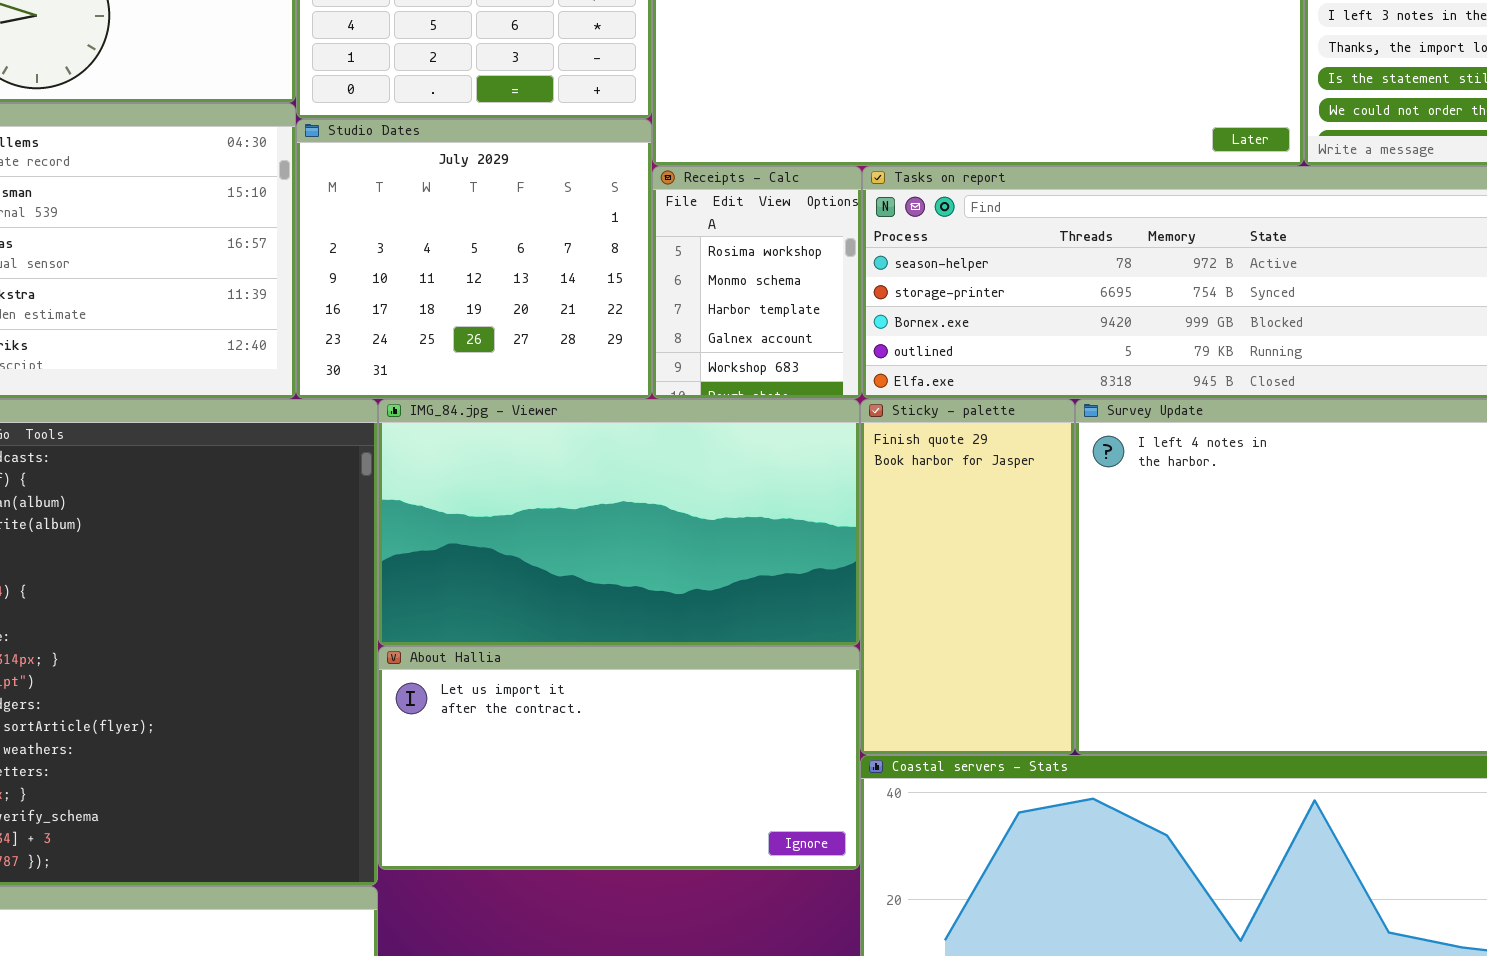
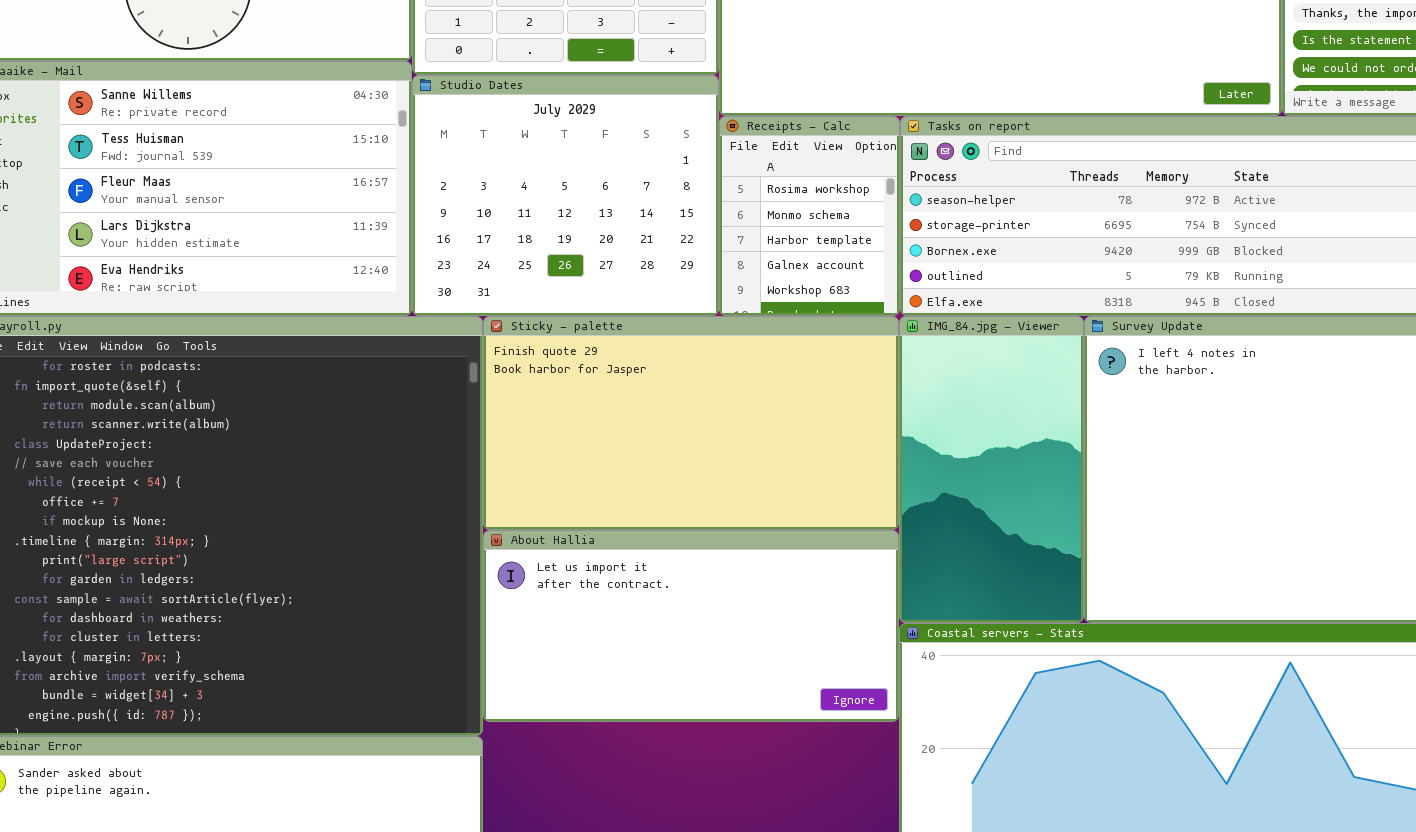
IMG_84.jpg - Viewer: [378,399,860,646] -> [899,316,1084,623], moved, resized
Sticky - palette: [860,399,1075,755] -> [483,316,899,530], moved, resized

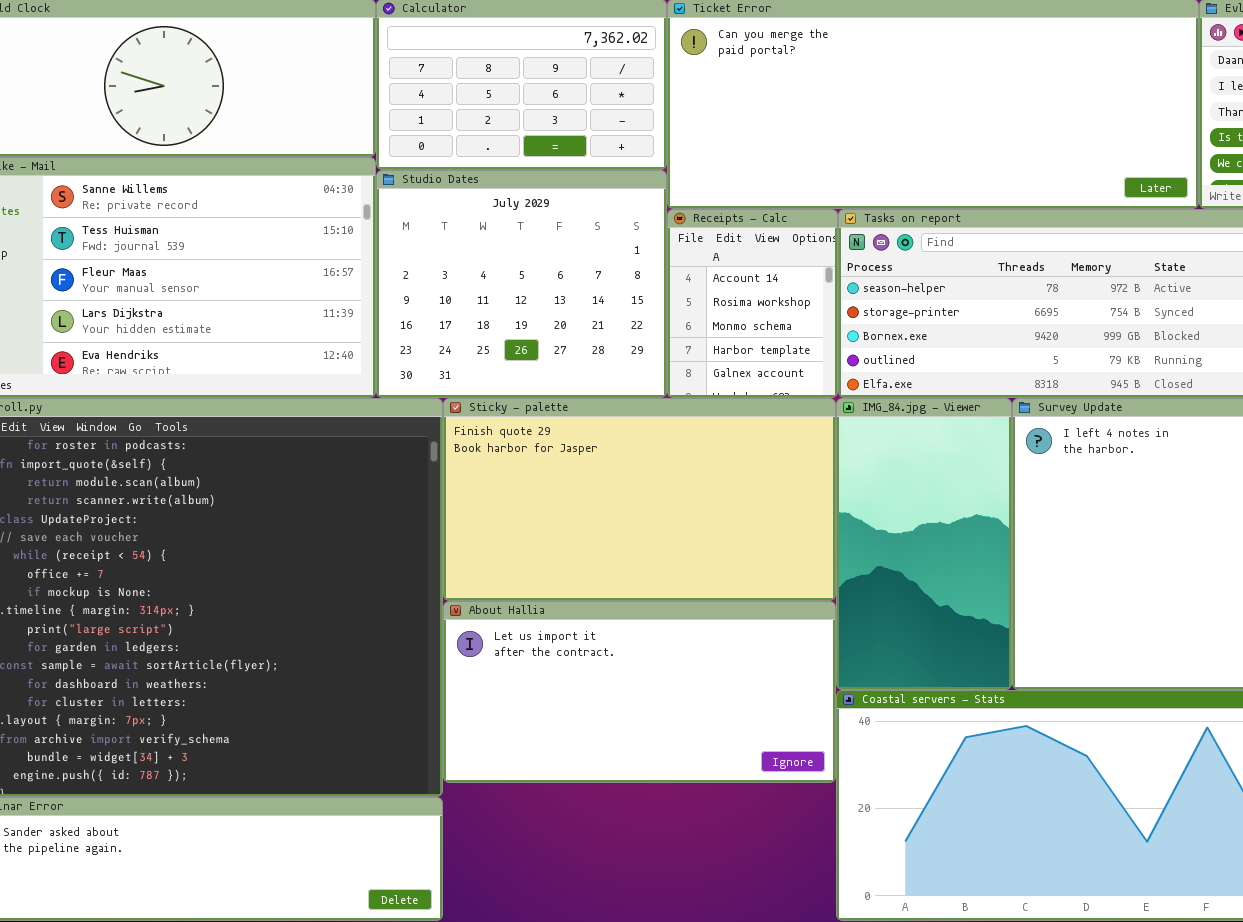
Receipts - Calc: [719,116,900,316] -> [667,209,838,398], scrolled up 1 row

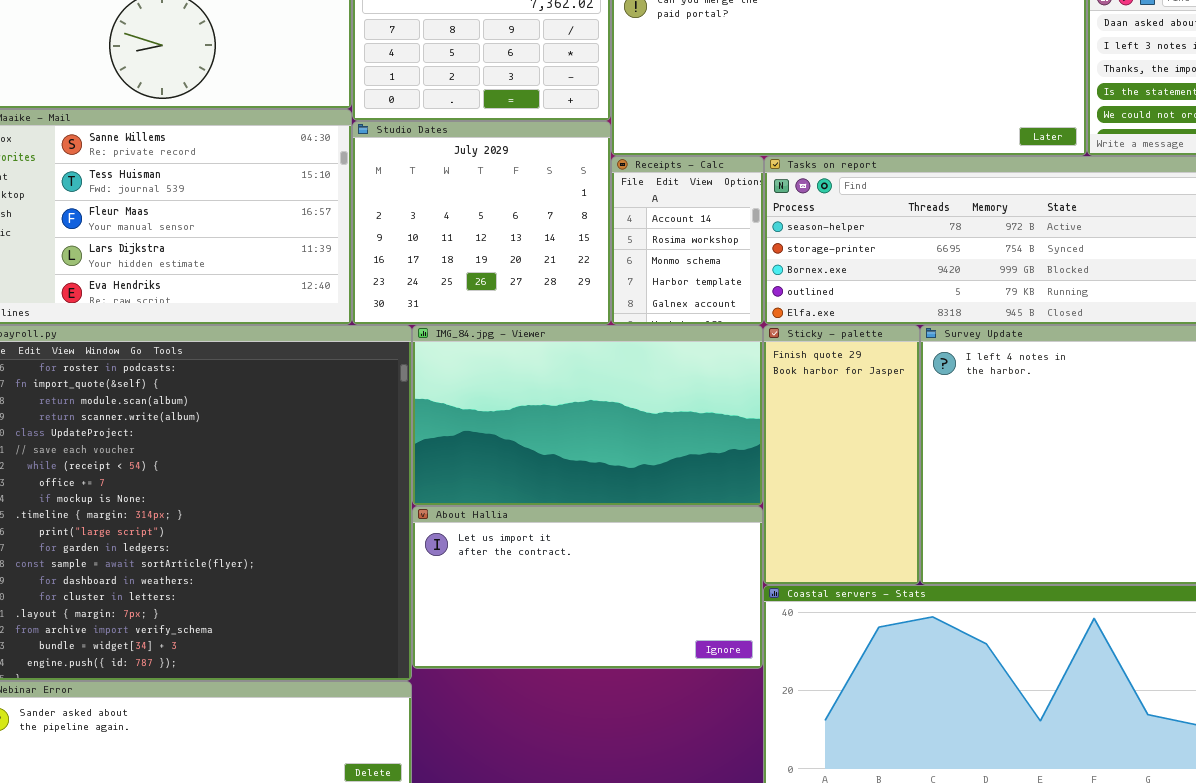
Sticky - palette: [443,398,836,601] -> [763,325,920,585], moved, resized
IMG_84.jpg - Viewer: [836,398,1012,690] -> [412,325,763,506], moved, resized

